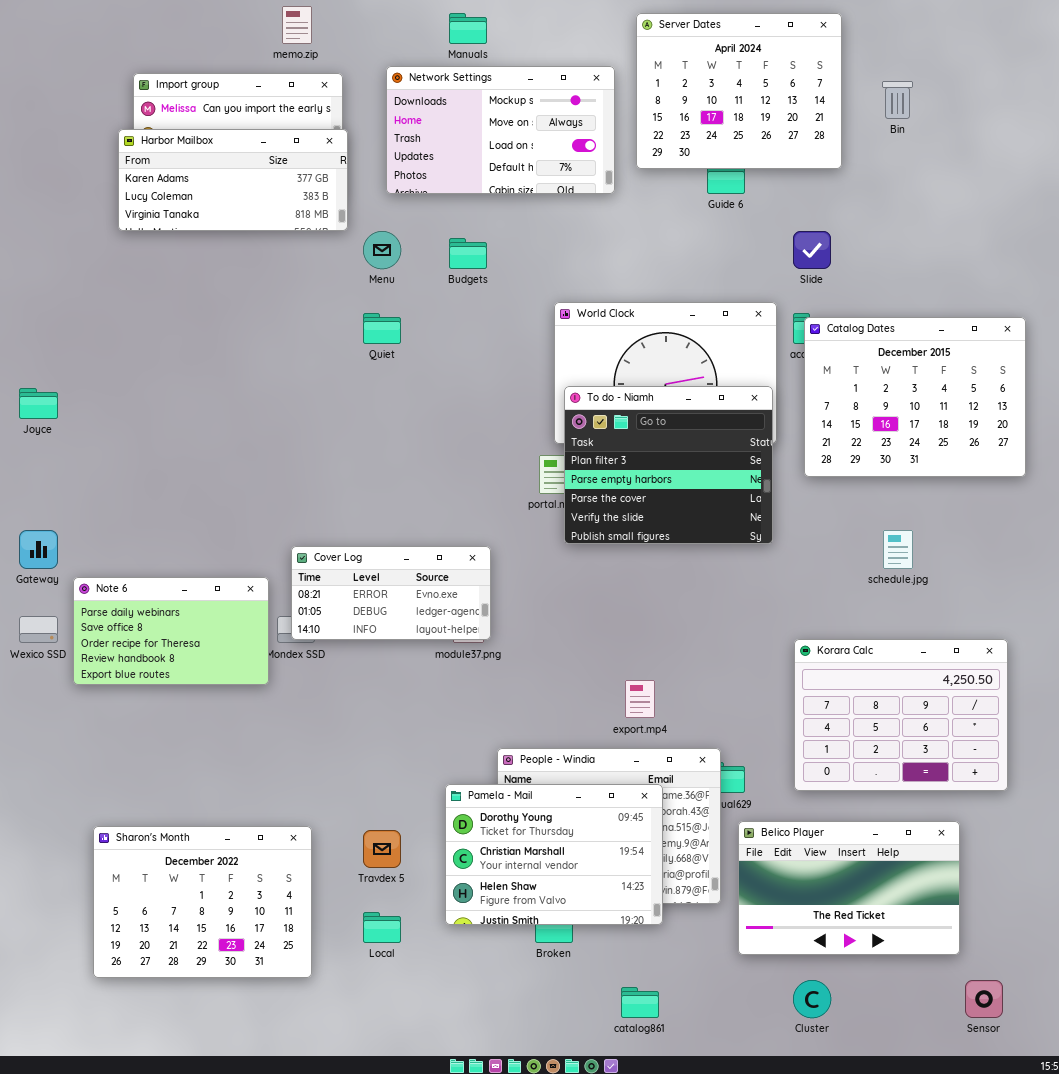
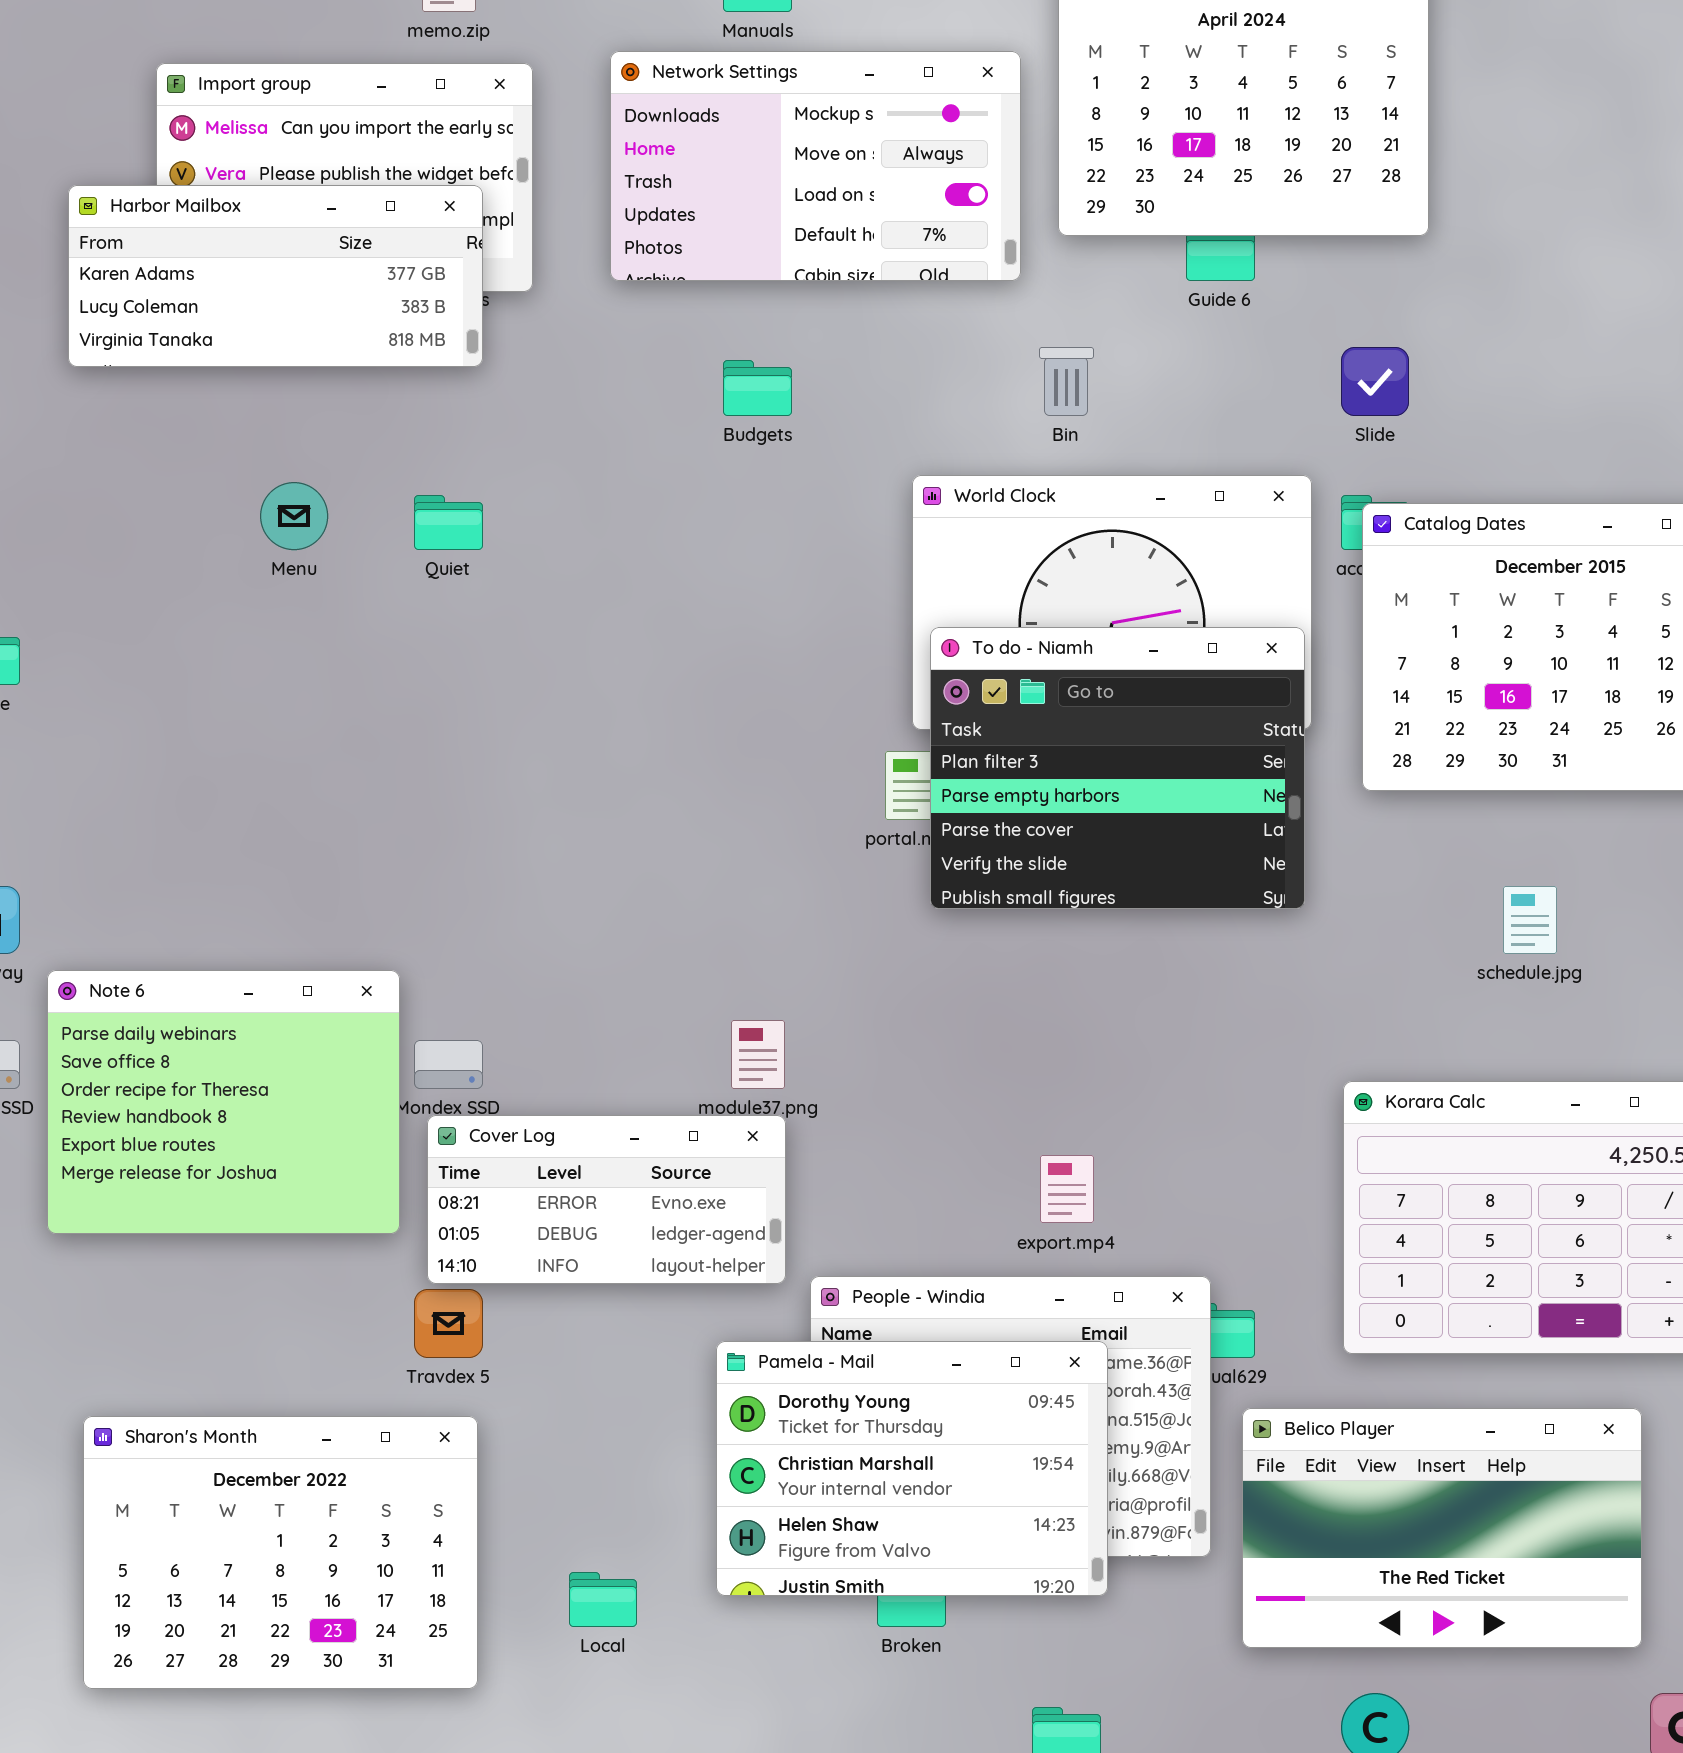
Bin: [882,81,913,119] -> [1039,347,1094,416], moved
Harbor Mailbox: [118,129,348,231] -> [68,185,483,367], moved
Menu: [363,231,401,269] -> [260,482,328,550], moved
Quiet: [363,313,401,344] -> [414,495,483,550], moved
Cover Log: [291,546,491,640] -> [427,1115,786,1284], moved
Note 6: [73,577,269,685] -> [47,970,400,1234], resized
Travdex 5: [363,830,401,868] -> [414,1289,483,1358], moved

